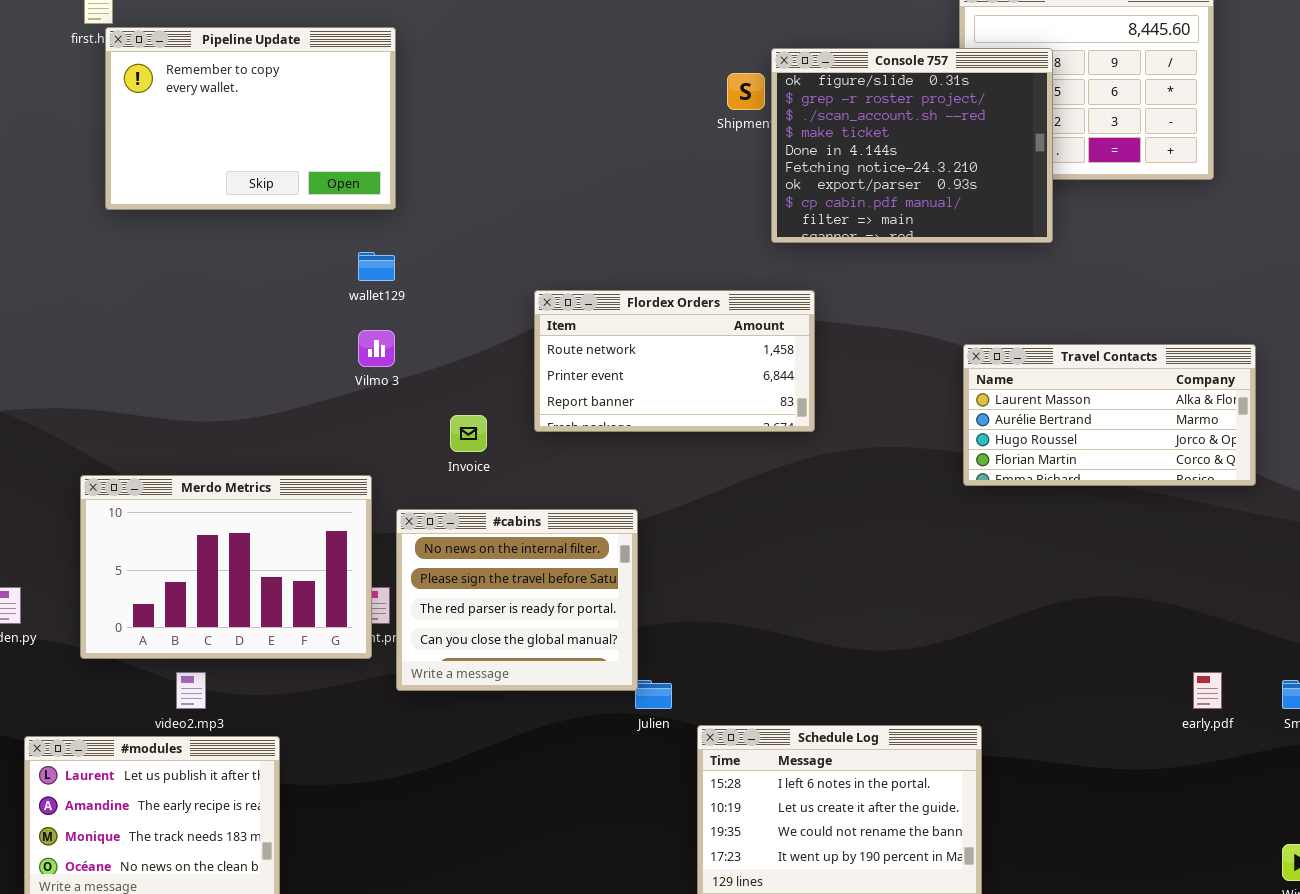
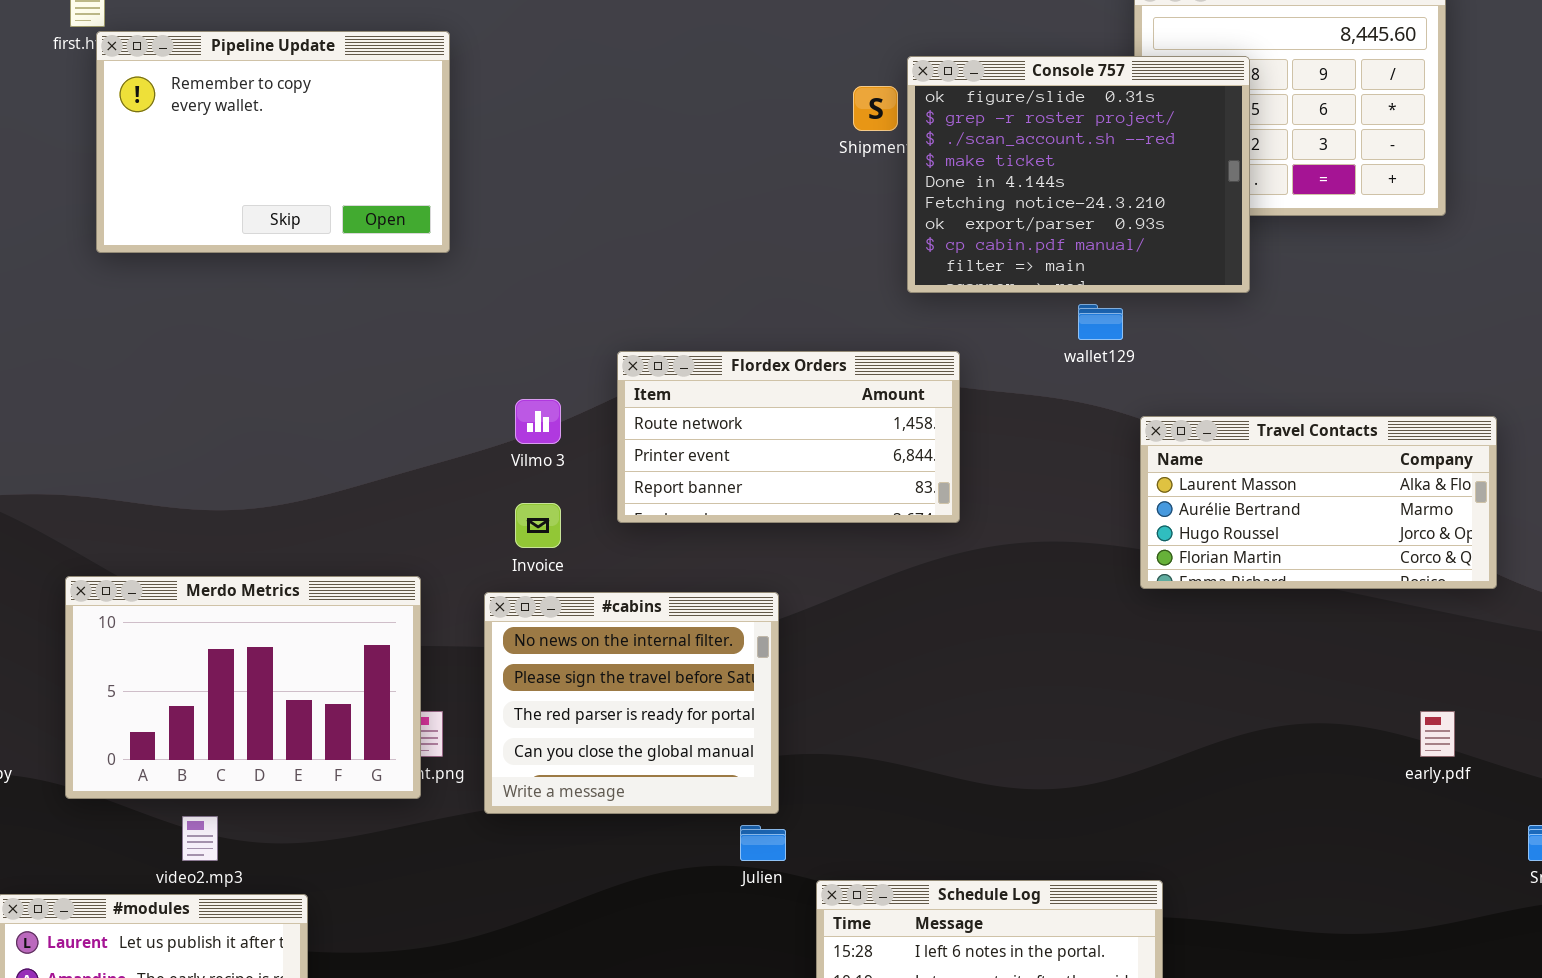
wallet129: [358,252,395,281] -> [1078,304,1123,340], moved
Vilmo 3: [358,330,395,367] -> [515,399,561,444], moved
#cabins: [396,509,638,691] -> [484,592,779,814], moved
early.pdf: [1193,672,1222,709] -> [1420,711,1455,757], moved

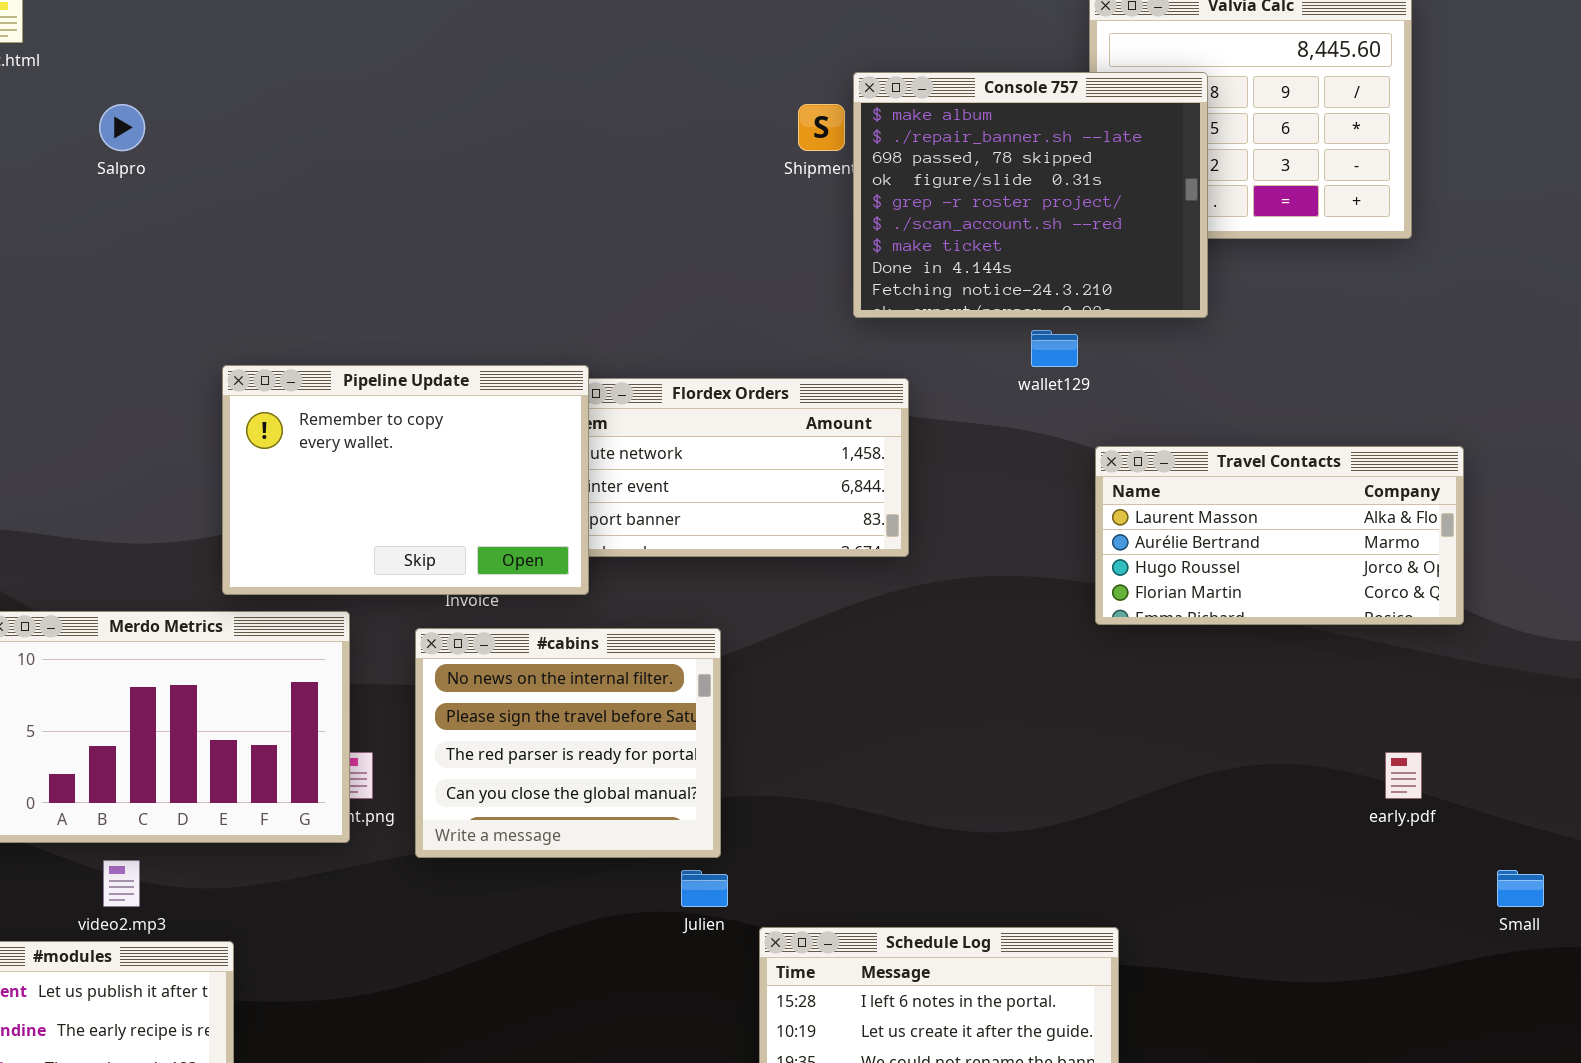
Pipeline Update: [96,31,450,253] -> [222,365,589,595], moved
Console 757: [907,56,1250,293] -> [853,72,1208,318], scrolled up 3 rows

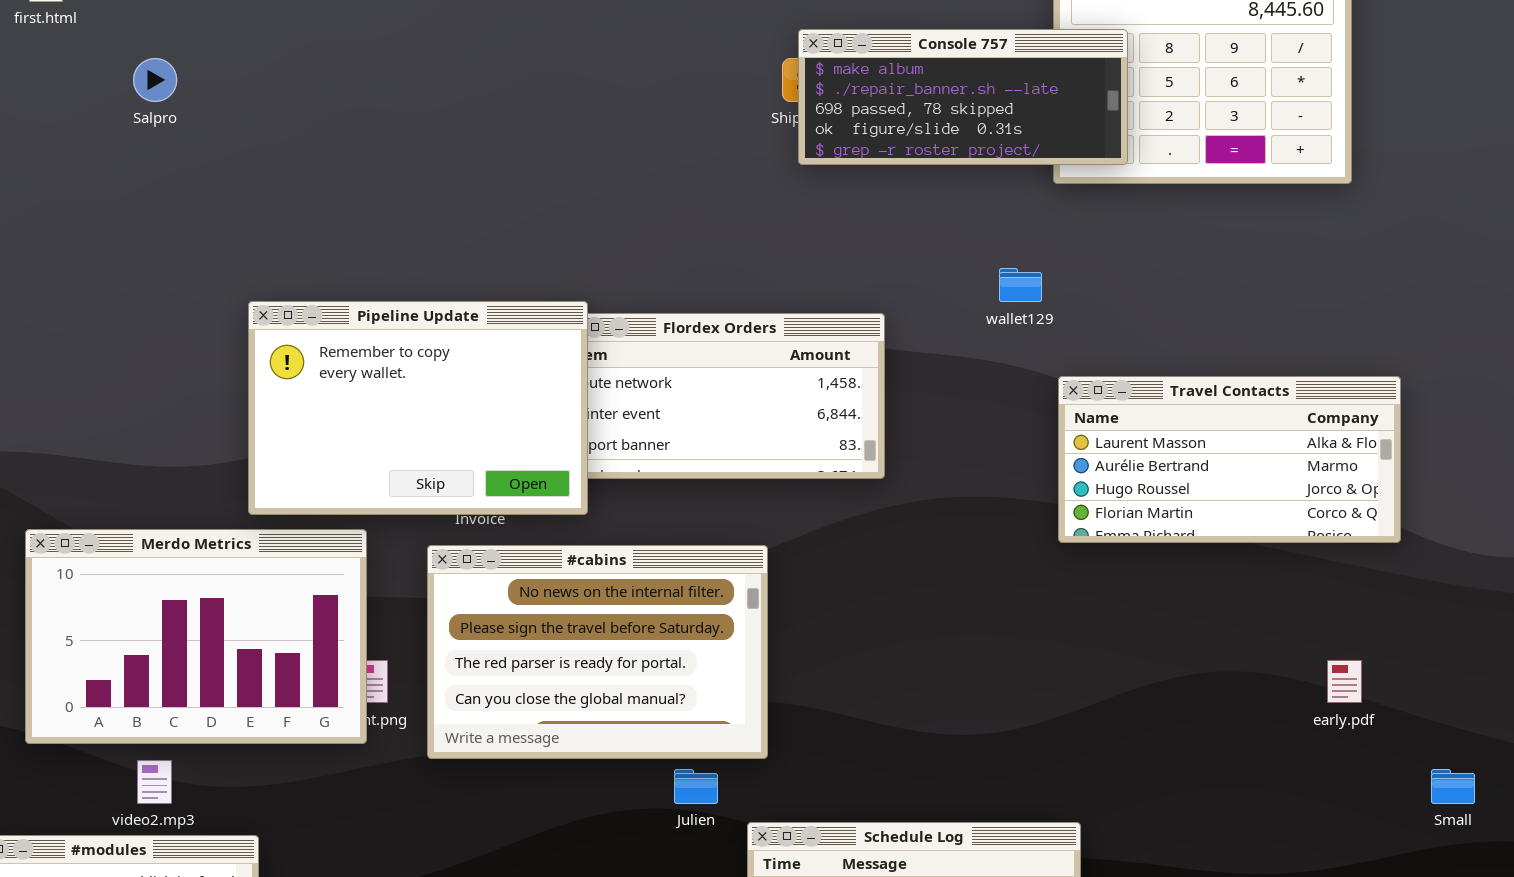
Console 757: [853,72,1208,318] -> [798,29,1128,165], moved, resized
#cabins: [415,628,721,858] -> [427,545,768,759], resized

